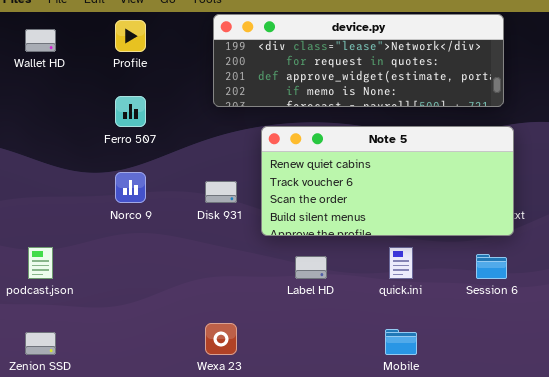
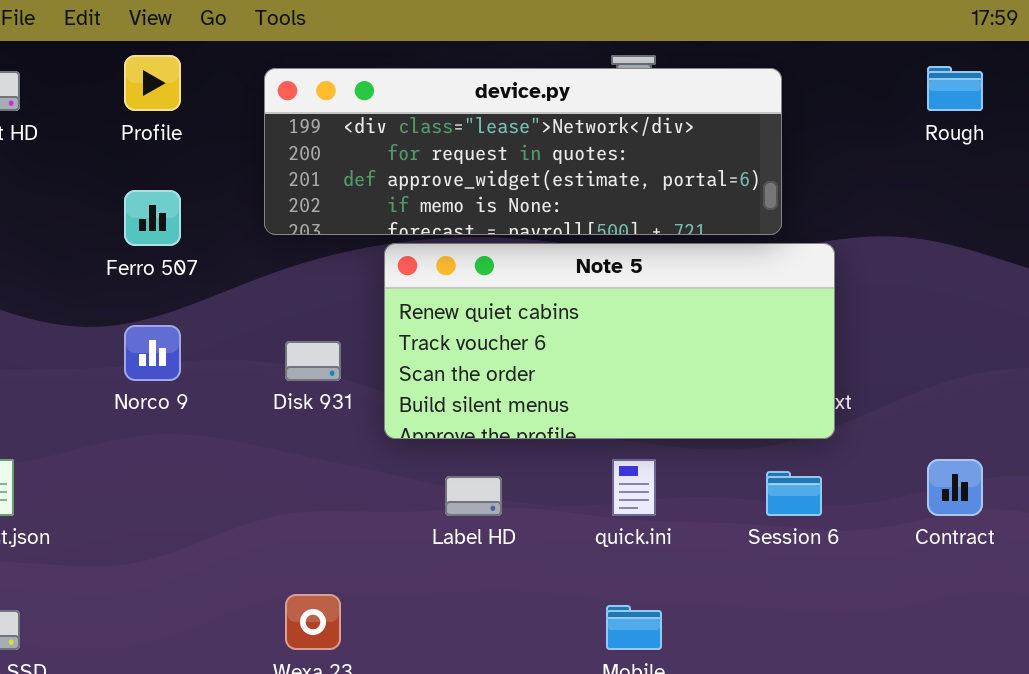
device.py: [213,14,504,107] -> [264,68,782,235], moved

